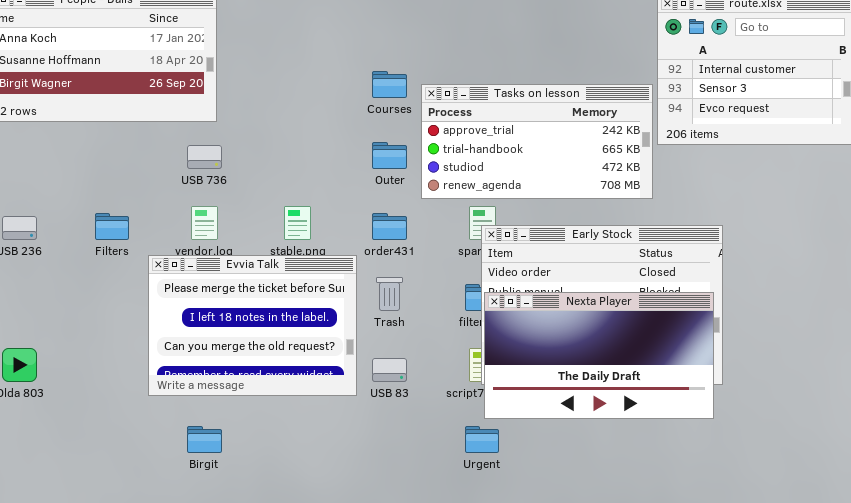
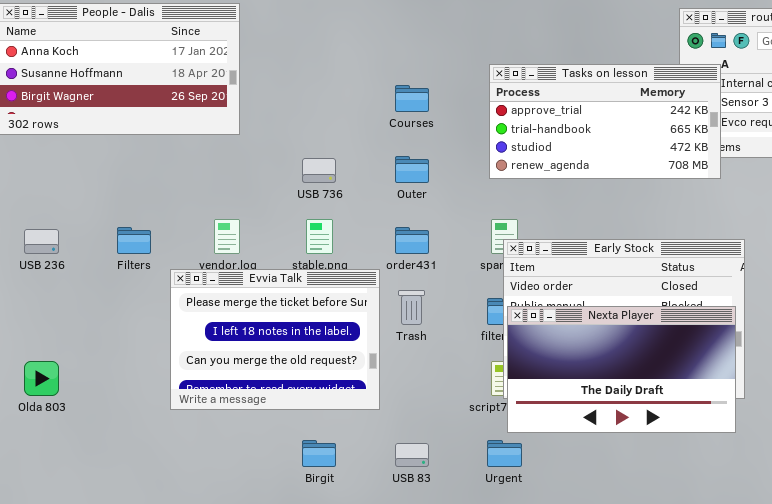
Tasks on lesson: [421,84,653,199] -> [489,64,721,179], moved
USB 736: [187,145,222,169] -> [302,158,336,183], moved
USB 83: [372,358,407,382] -> [395,443,429,467], moved
Birgit: [187,426,222,453] -> [302,440,336,467], moved

